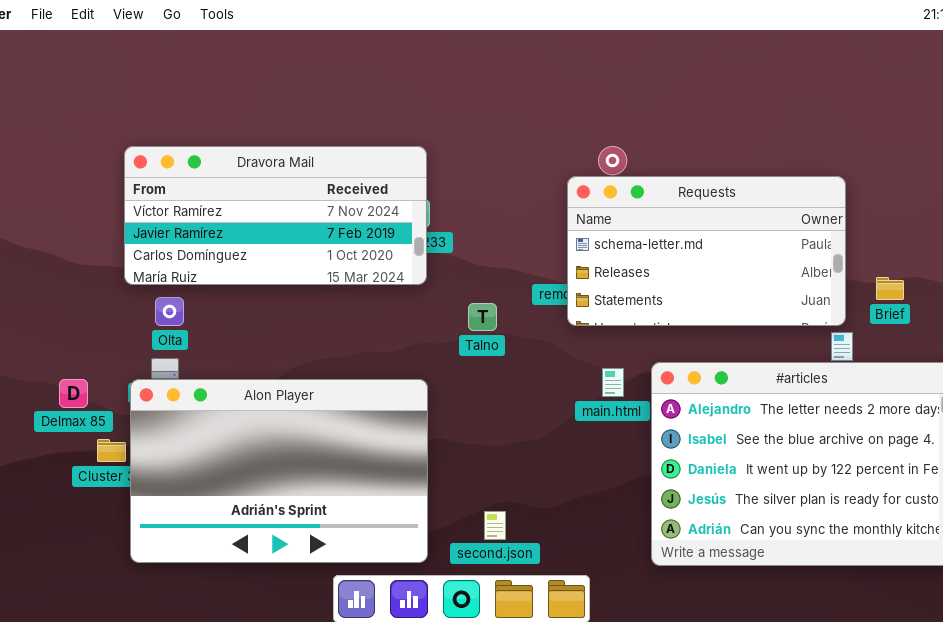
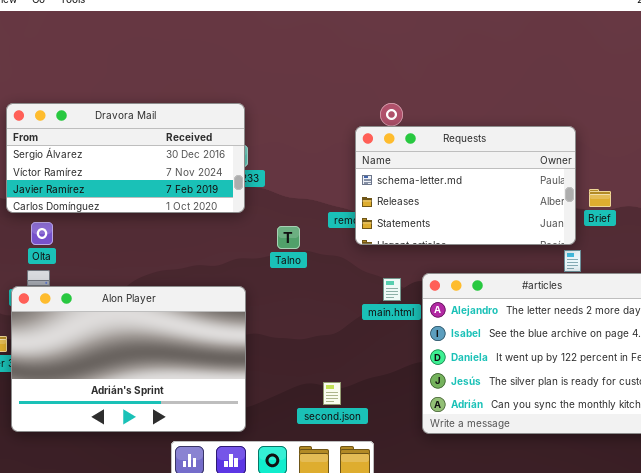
Dravora Mail: [124,146,427,285] -> [6,103,245,213], scrolled up 1 row
Brief: [876,277,904,300] -> [589,189,611,207], moved
second.json: [484,511,506,540] -> [323,382,341,405], moved

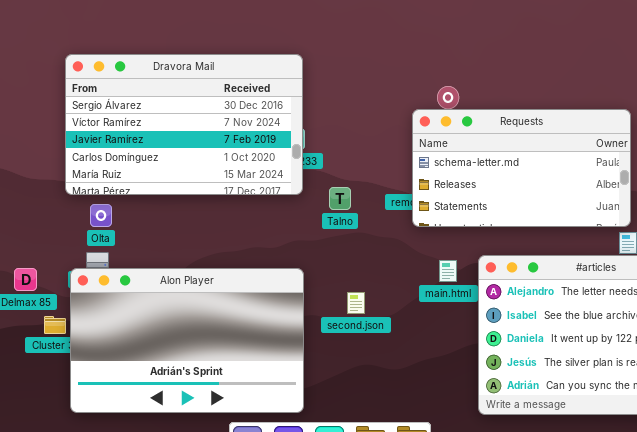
Dravora Mail: [6,103,245,213] -> [65,54,303,195], resized
Talno: [277,226,300,249] -> [329,187,351,210], moved
second.json: [323,382,341,405] -> [347,292,365,314], moved

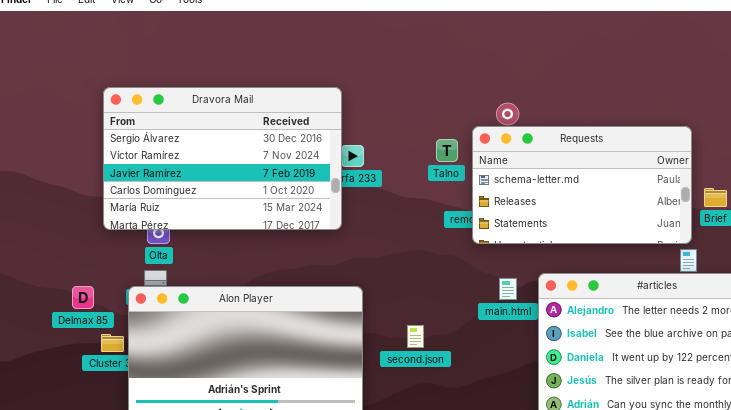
Dravora Mail: [65,54,303,195] -> [103,87,342,230], moved
Talno: [329,187,351,210] -> [436,139,458,162], moved
second.json: [347,292,365,314] -> [407,325,424,348], moved

